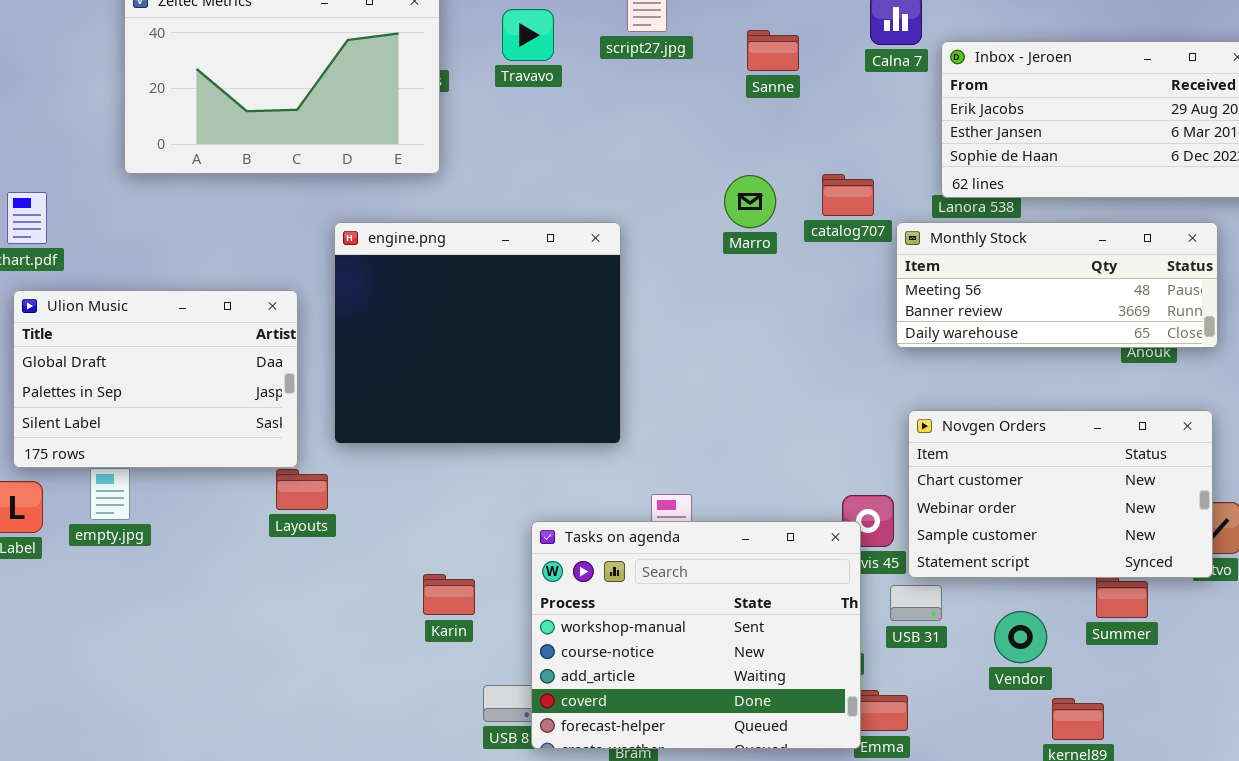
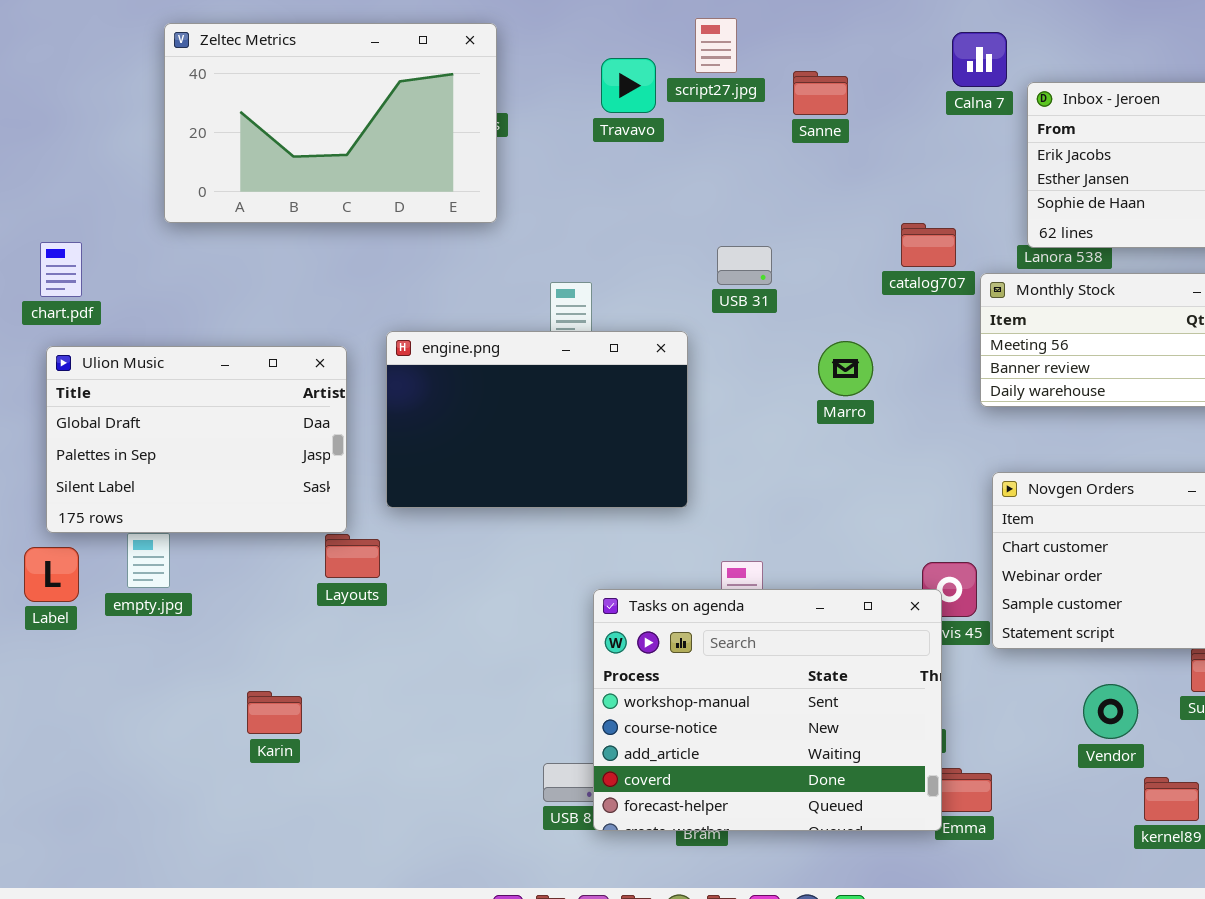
Travavo: [502,9,554,61] -> [601,58,656,113], moved
Sanne: [747,30,799,71] -> [793,71,848,115], moved
Marro: [724,175,776,228] -> [818,341,873,396], moved
engine.png: [334,222,621,444] -> [386,331,688,508], resized
Karin: [423,574,475,615] -> [247,691,302,734], moved
USB 31: [890,585,942,621] -> [717,246,772,285], moved

